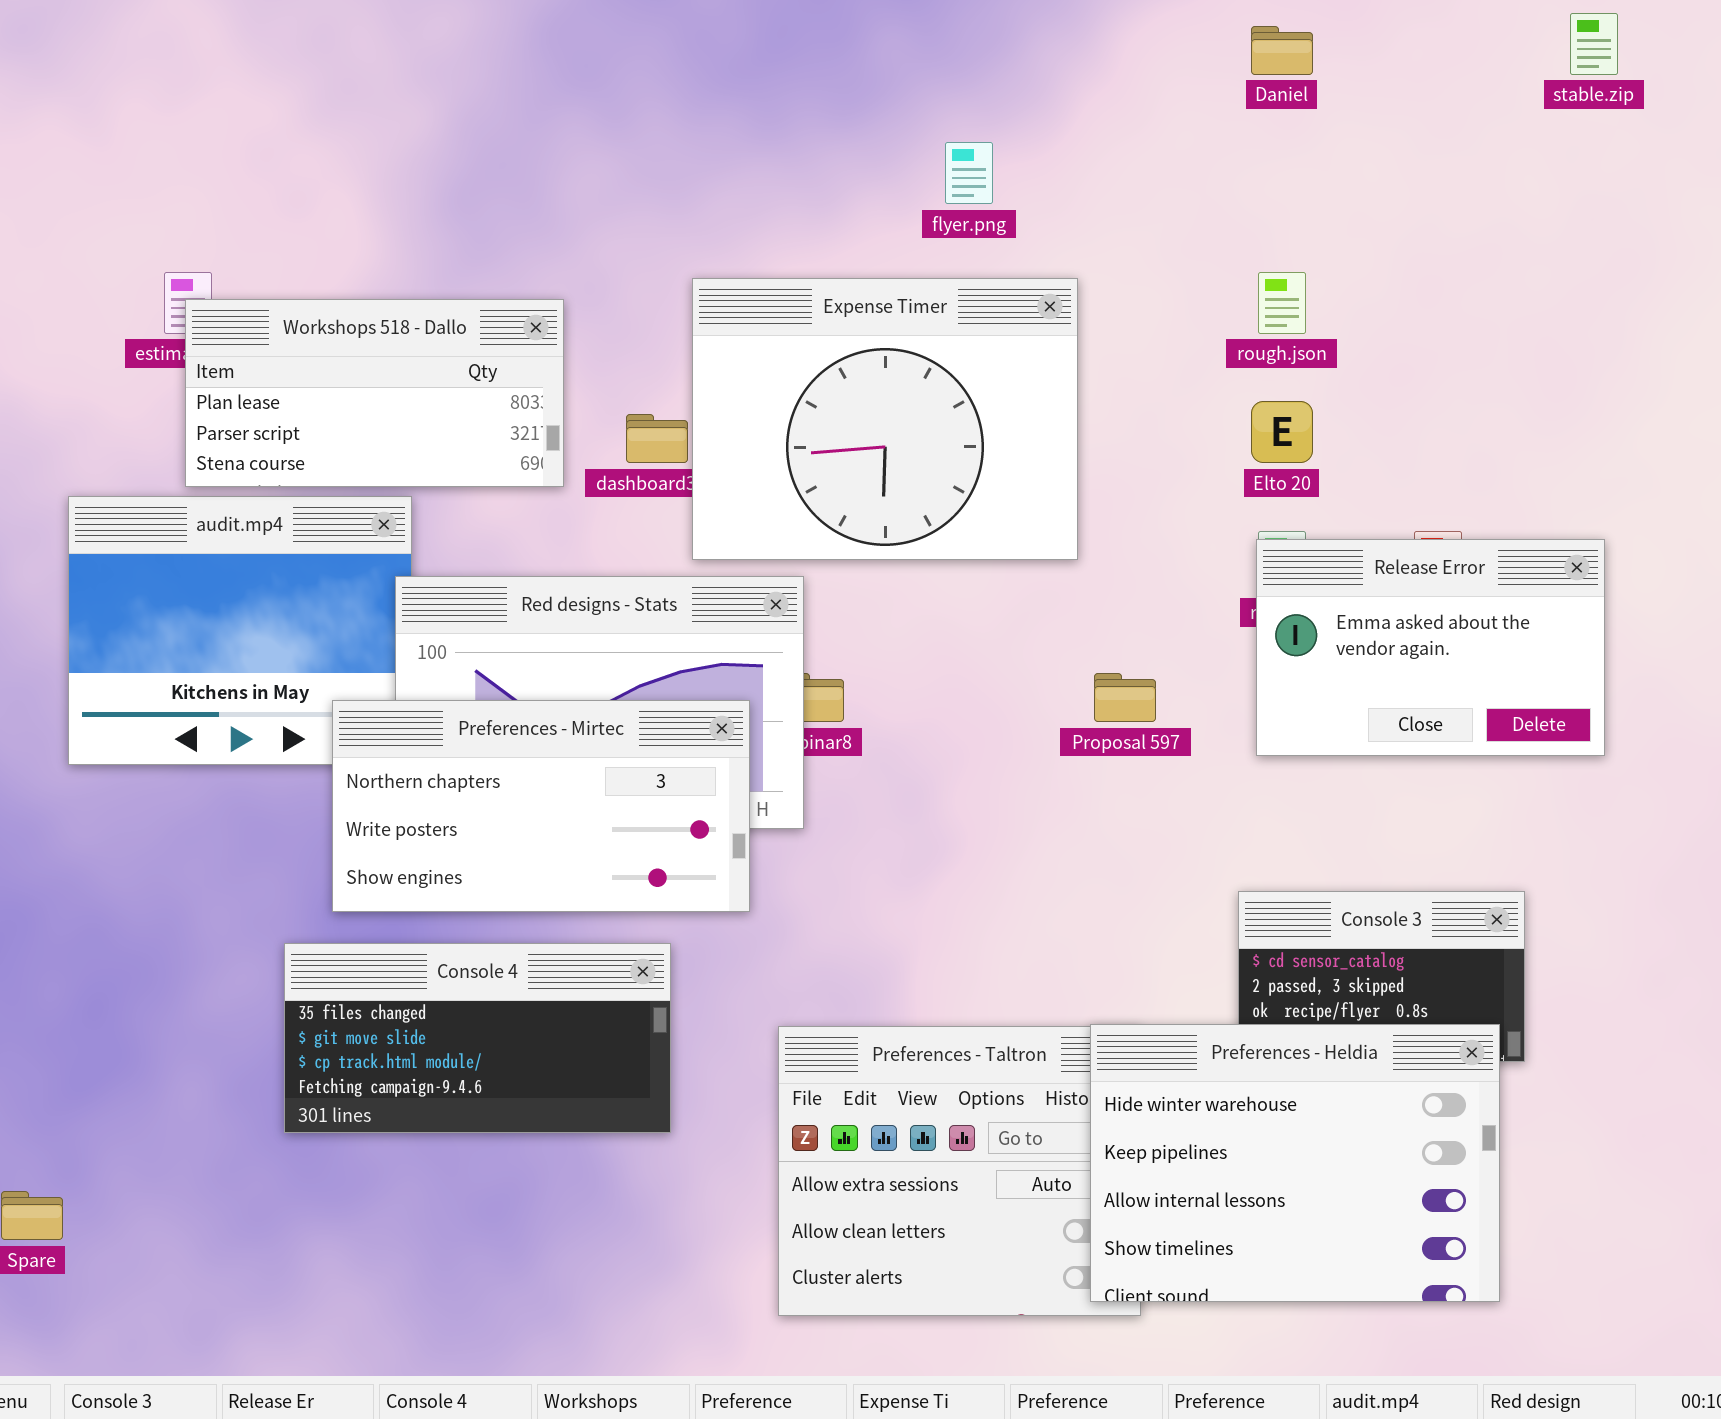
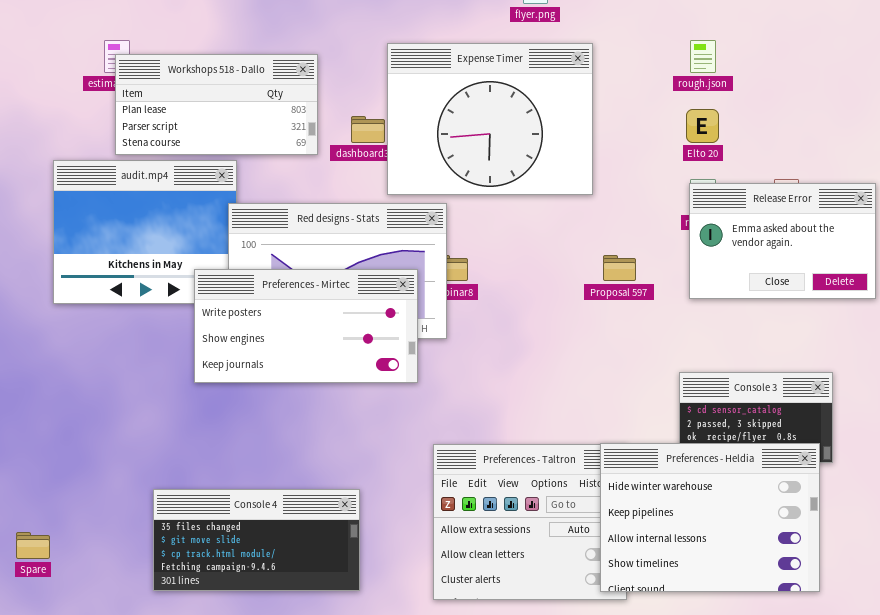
Preferences - Mirtec: [332,700,750,912] -> [194,269,418,383], scrolled down 1 row
Console 4: [284,943,671,1133] -> [153,489,360,591], moved

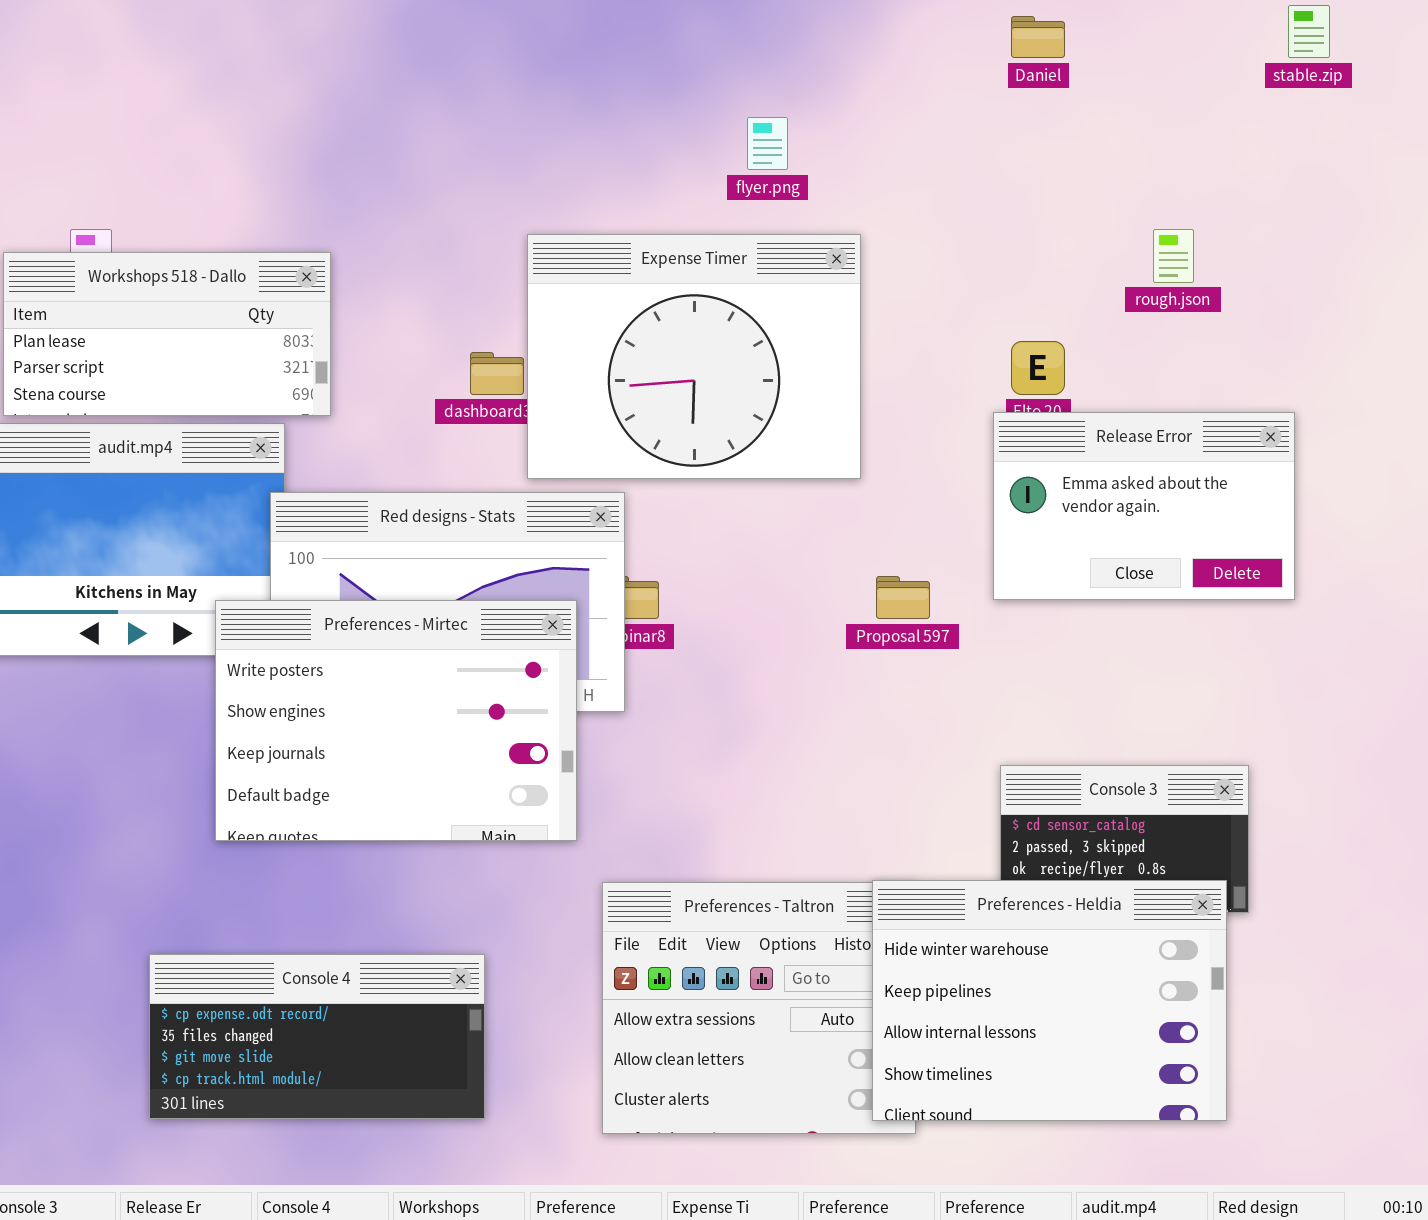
rough.json: [690,40,716,73] -> [1153,229,1194,283], moved
Workshops 518 - Dallo: [115,54,318,155] -> [3,252,331,416], moved
Release Error: [689,183,876,299] -> [993,412,1295,600], moved
Preferences - Mirtec: [194,269,418,383] -> [215,600,577,841], resized
Console 4: [153,489,360,591] -> [149,954,485,1119], scrolled up 1 row

